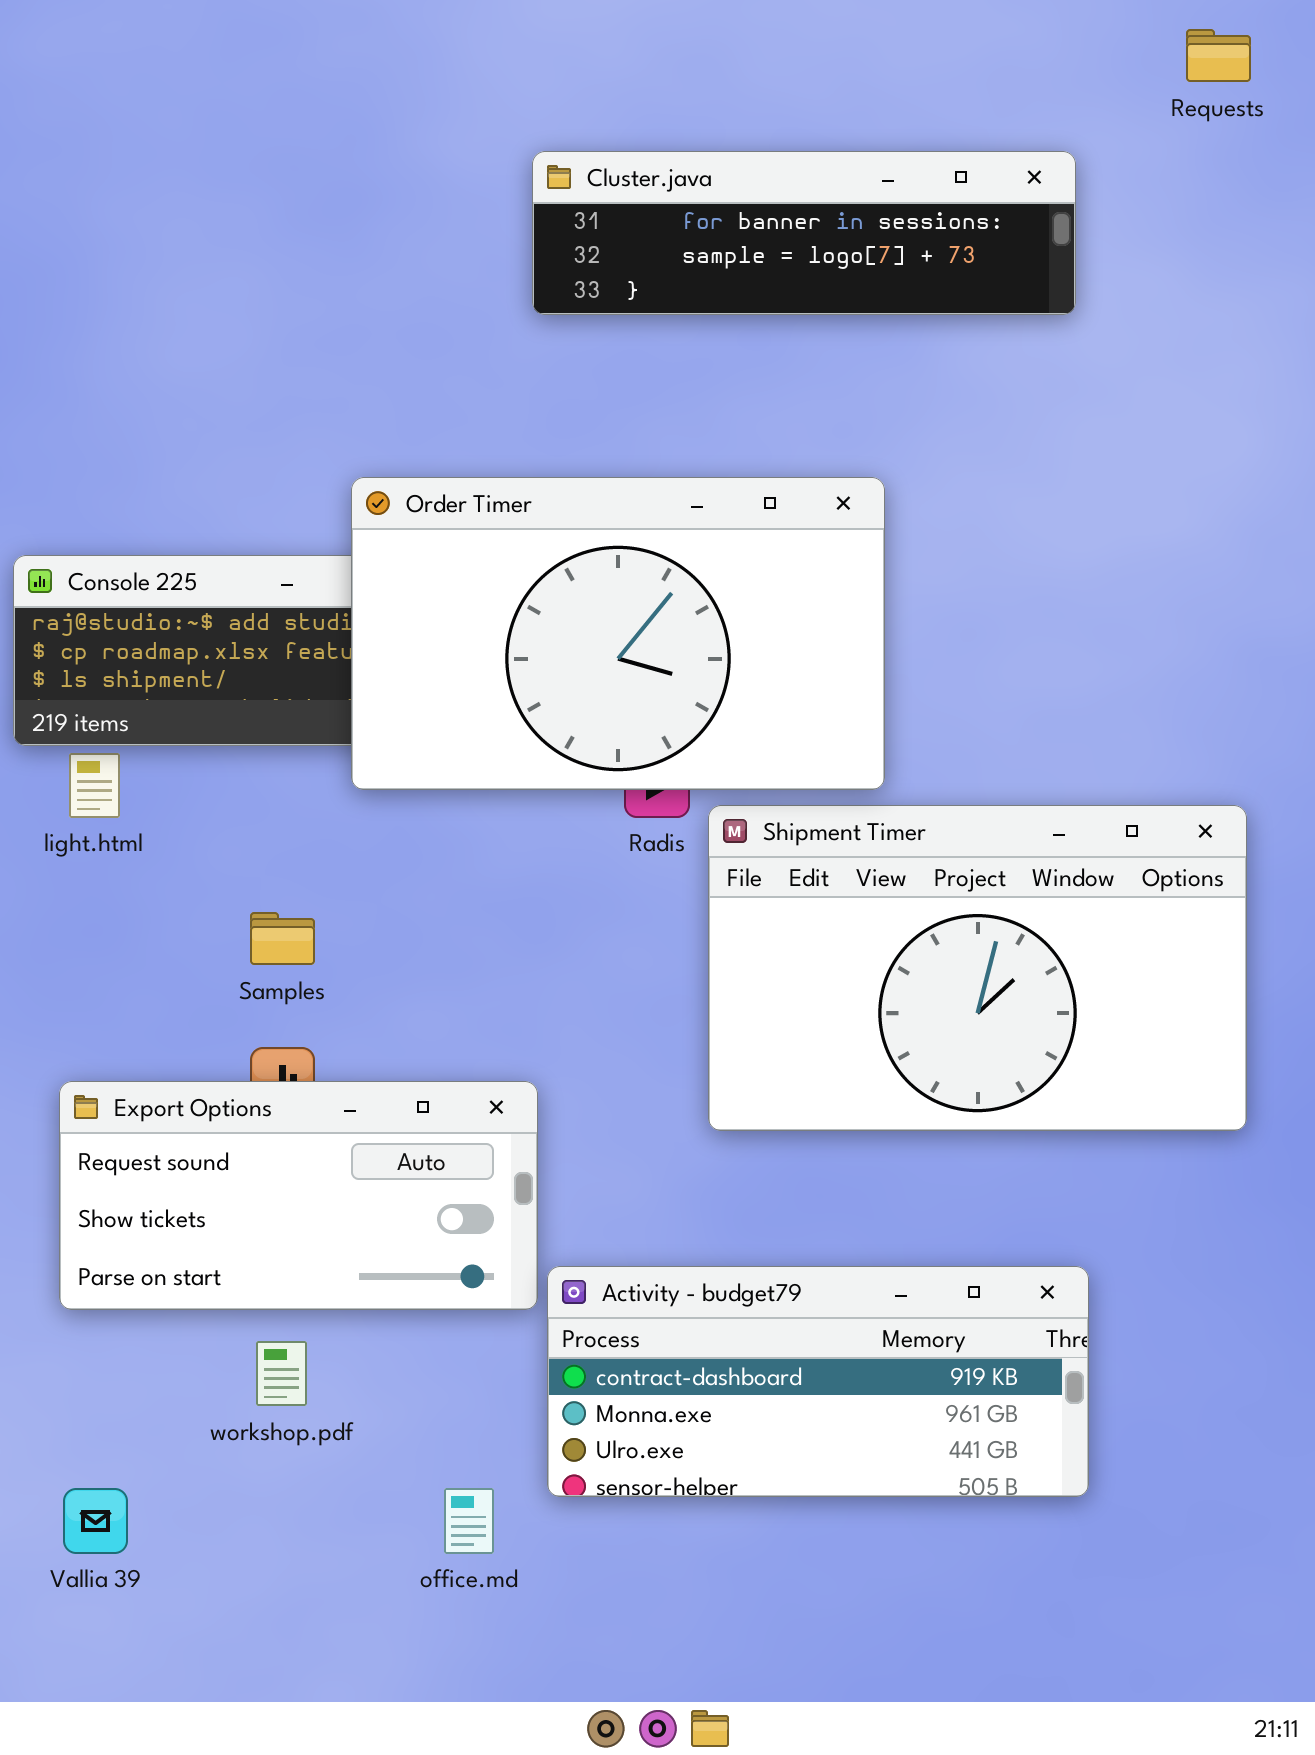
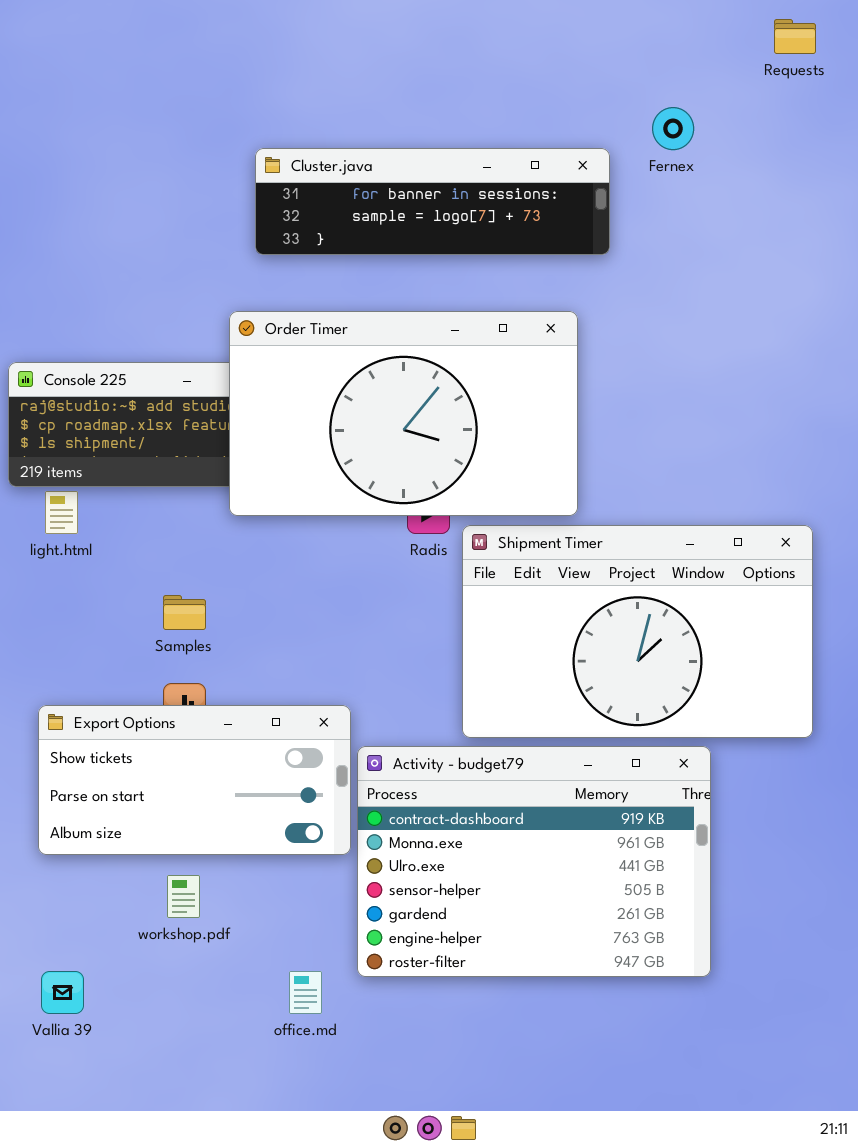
Cluster.java: [532,151,1076,315] -> [255,148,610,255], moved
Export Options: [59,1081,538,1310] -> [38,705,351,855], scrolled down 1 row
Activity - budget79: [547,1266,1089,1497] -> [357,746,711,977], resized

